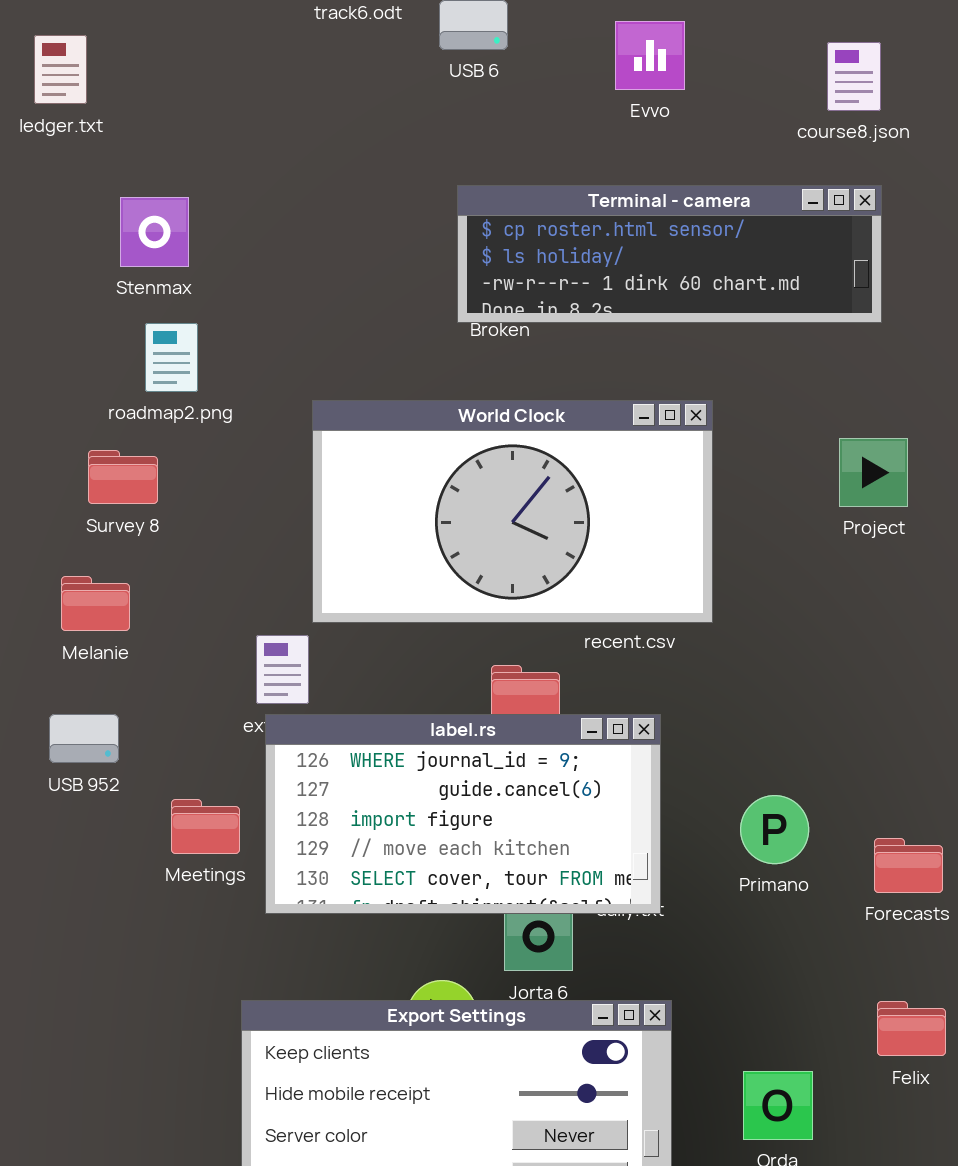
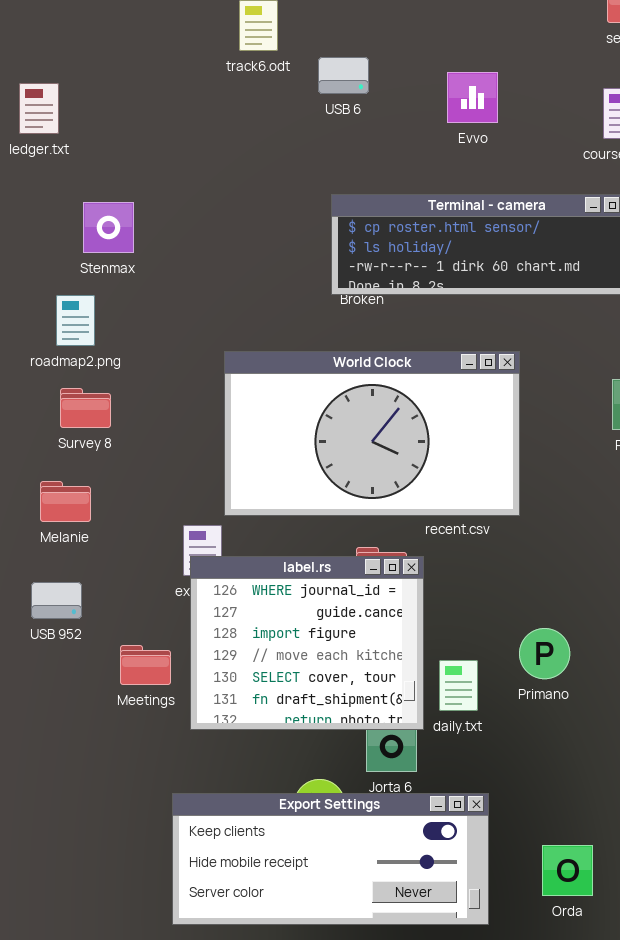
roadmap2.png: [145,323,198,392] -> [56,295,95,346], moved
label.rs: [265,714,661,914] -> [190,556,424,730], resized
Primano: [740,795,809,864] -> [519,628,570,679], moved

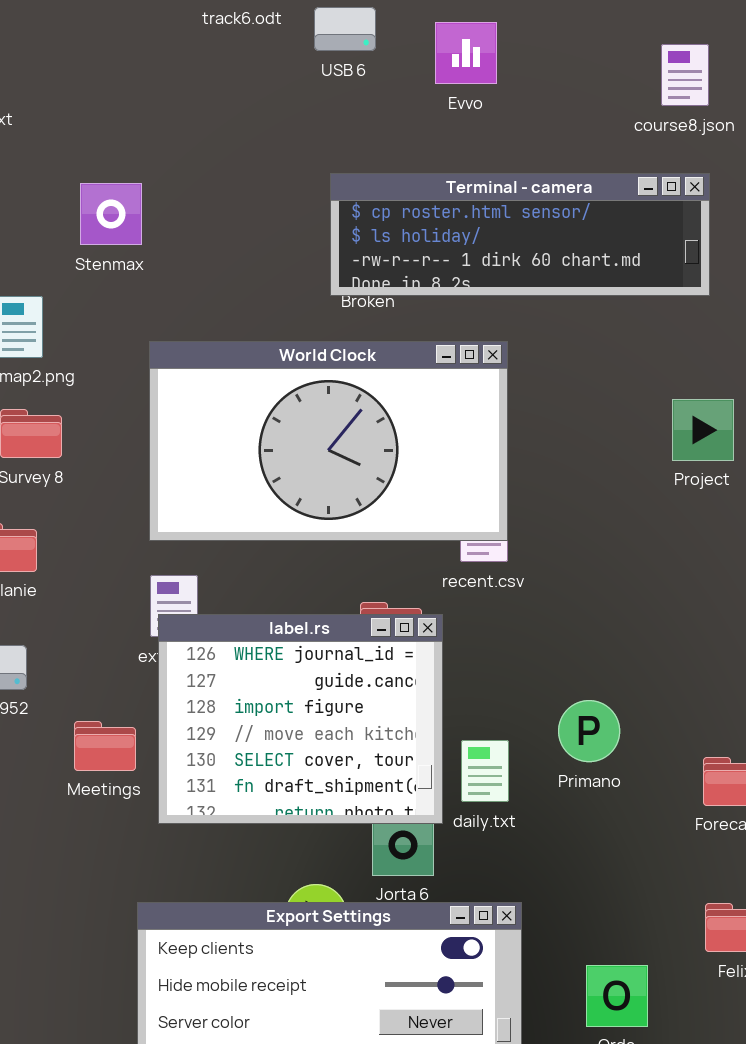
Evvo: [447,72,498,123] -> [435,22,497,84], moved
Stenmax: [83,202,134,253] -> [80,183,142,245], moved
World Clock: [224,351,520,516] -> [149,341,508,541], moved

